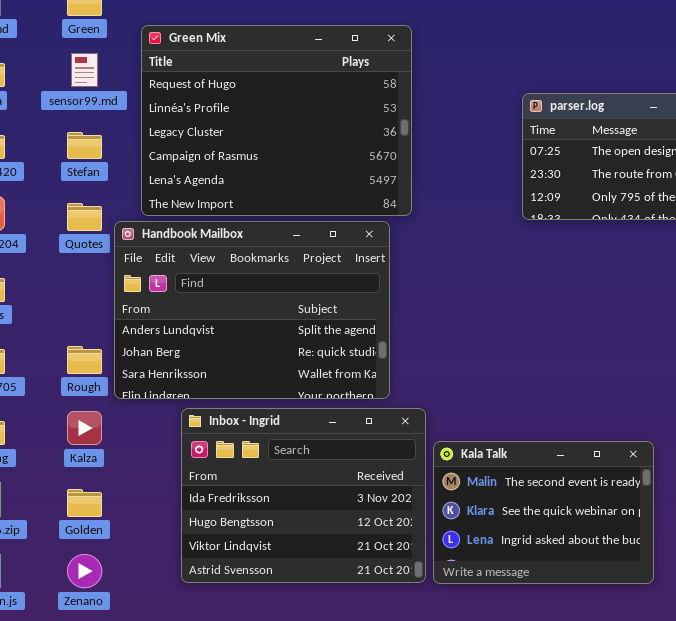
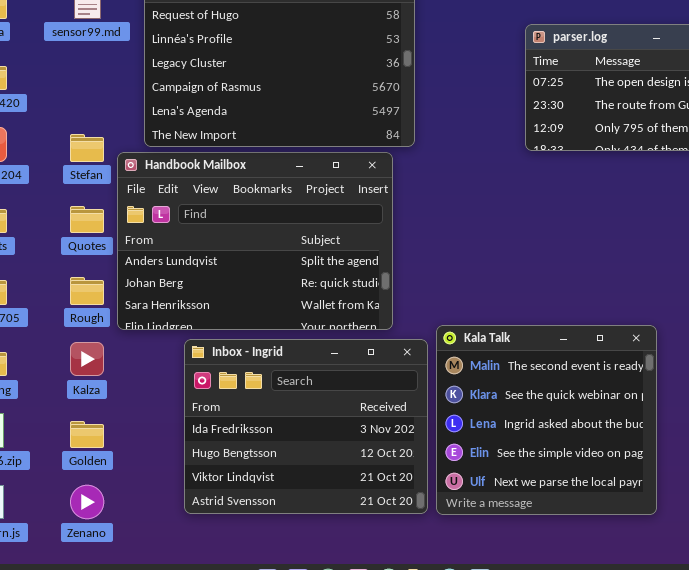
Stefan: [67,132,102,159] -> [70,134,104,162], moved
Quotes: [67,203,102,231] -> [70,206,104,233], moved
Kala Talk: [433,441,654,584] -> [436,325,657,515], resized

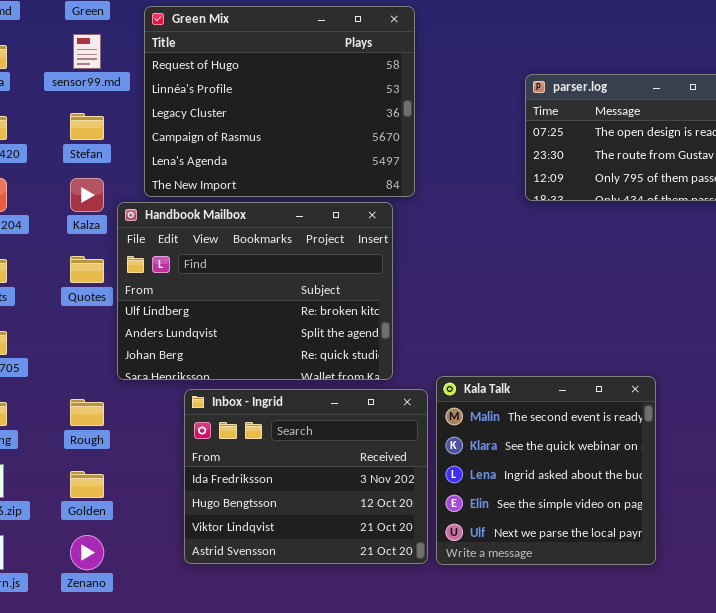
Stefan: [70,134,104,162] -> [70,113,104,140], moved
Handbook Mailbox: [117,152,393,330] -> [117,202,393,380], scrolled up 1 row
Rough: [70,277,104,305] -> [70,399,104,426], moved
Kalza: [70,342,104,376] -> [70,178,104,212], moved

